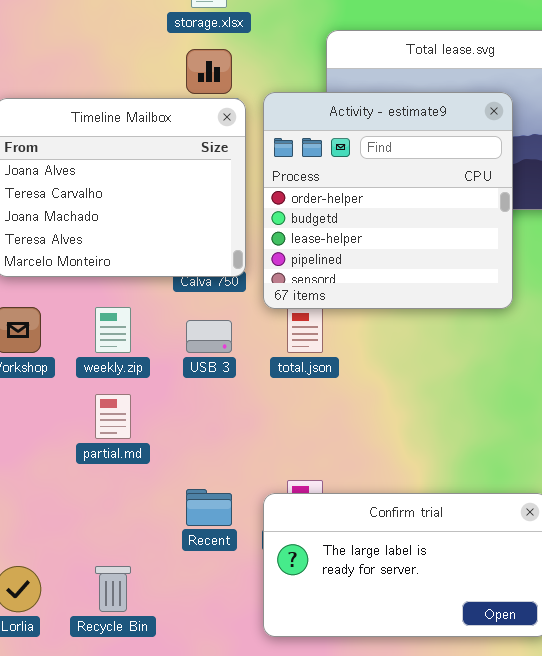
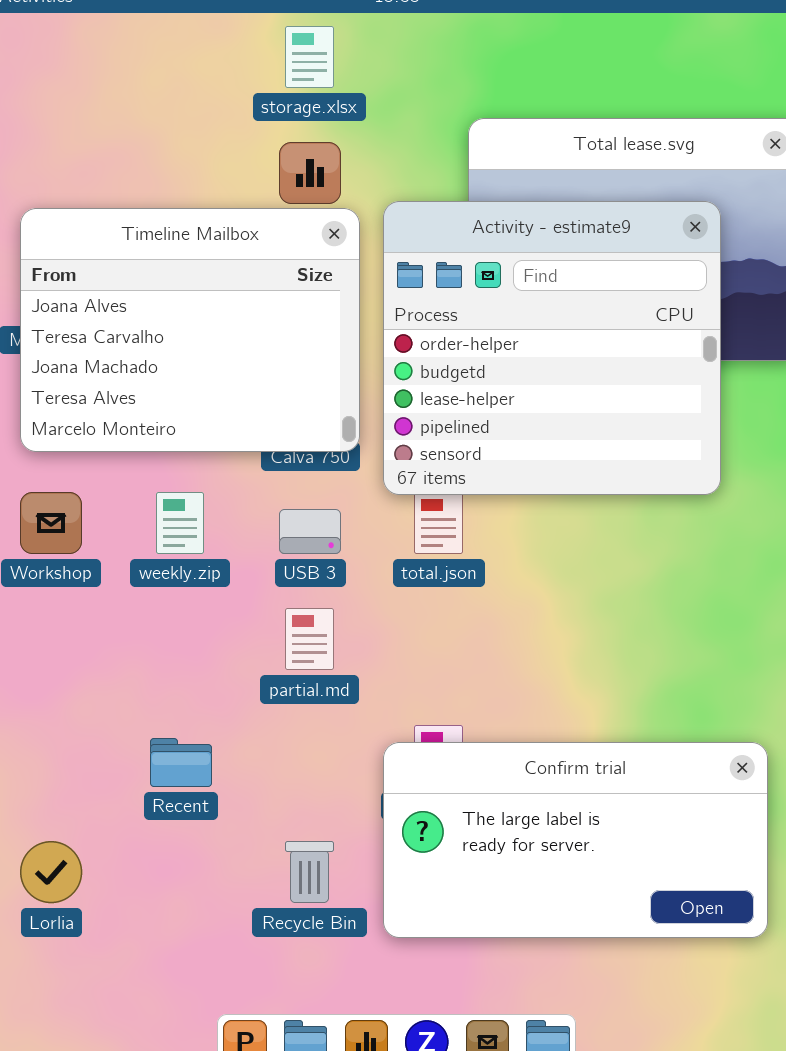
partial.md: [95,394,131,439] -> [285,608,334,670], moved
Recent: [186,489,232,526] -> [150,738,212,787], moved
Recycle Bin: [95,566,131,612] -> [285,841,334,903], moved

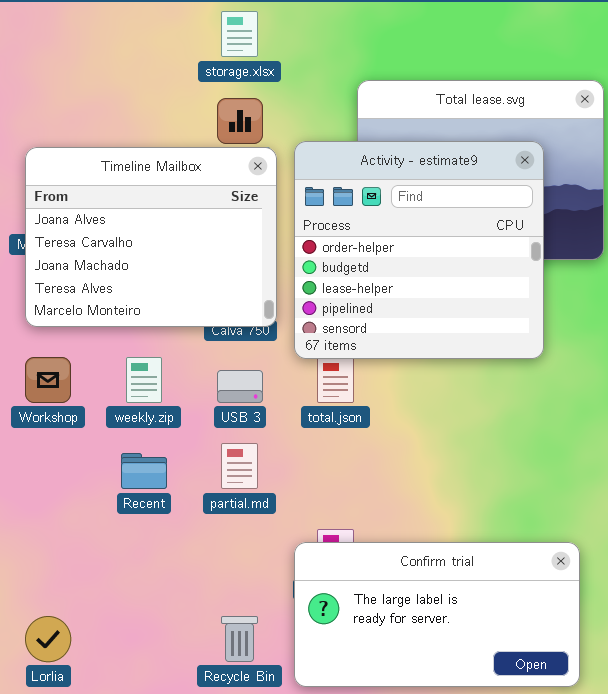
Recent: [150,738,212,787] -> [121,453,167,489], moved

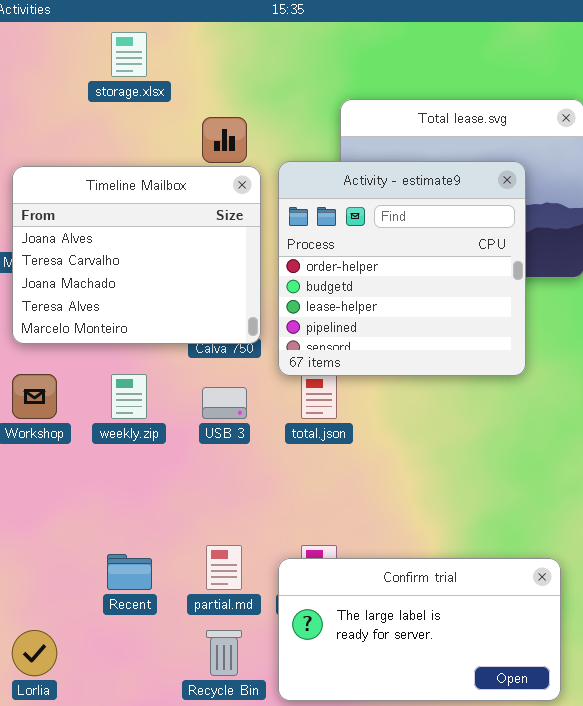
storage.xlsx: [221,11,258,57] -> [111,32,147,77], moved
partial.md: [221,443,258,489] -> [206,545,242,590], moved
Recent: [121,453,167,489] -> [107,554,152,590], moved

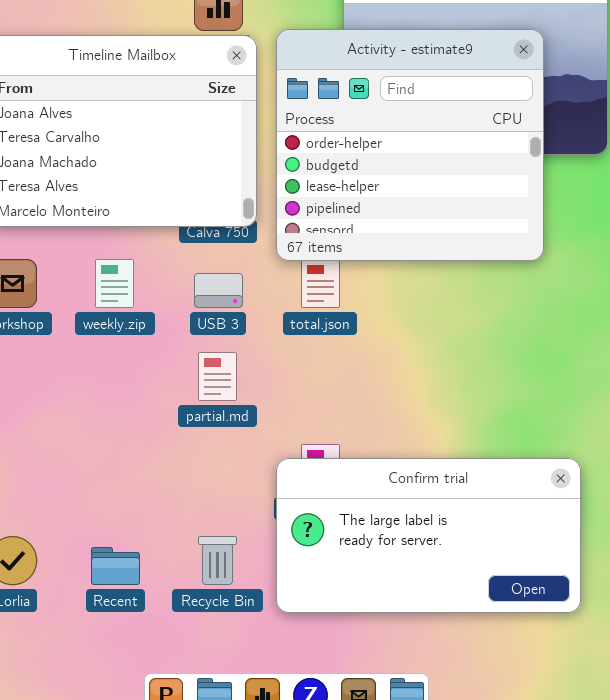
partial.md: [206,545,242,590] -> [198,352,237,401], moved
Recent: [107,554,152,590] -> [91,547,140,585], moved

